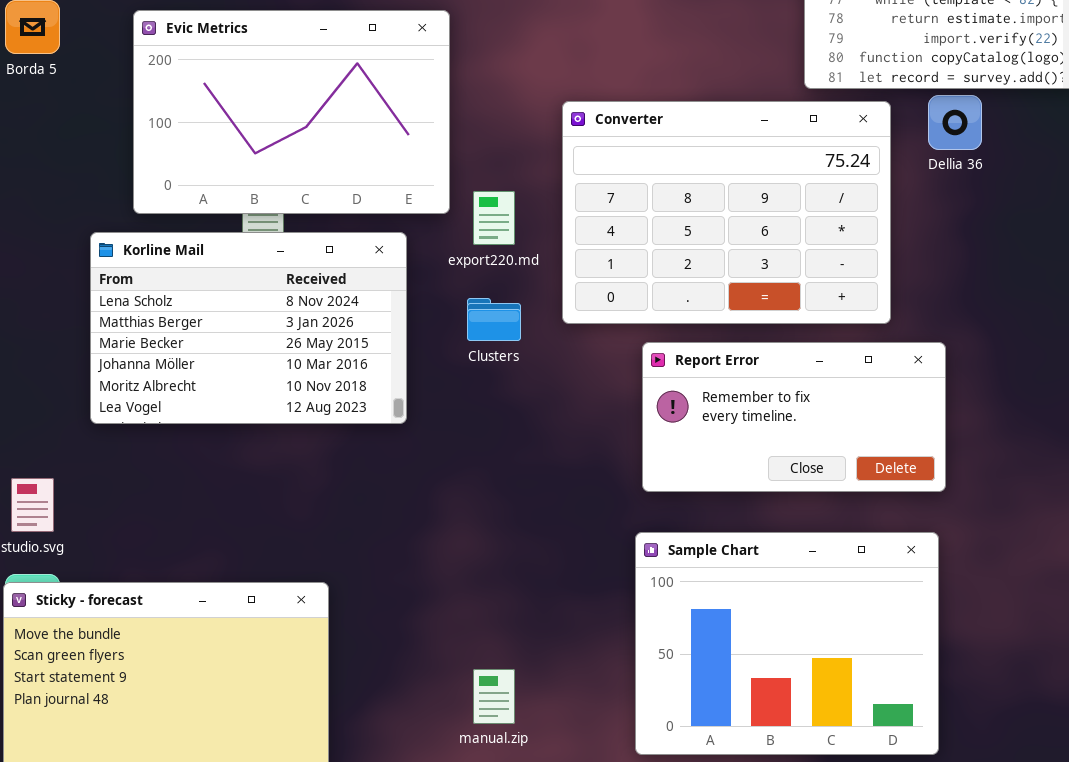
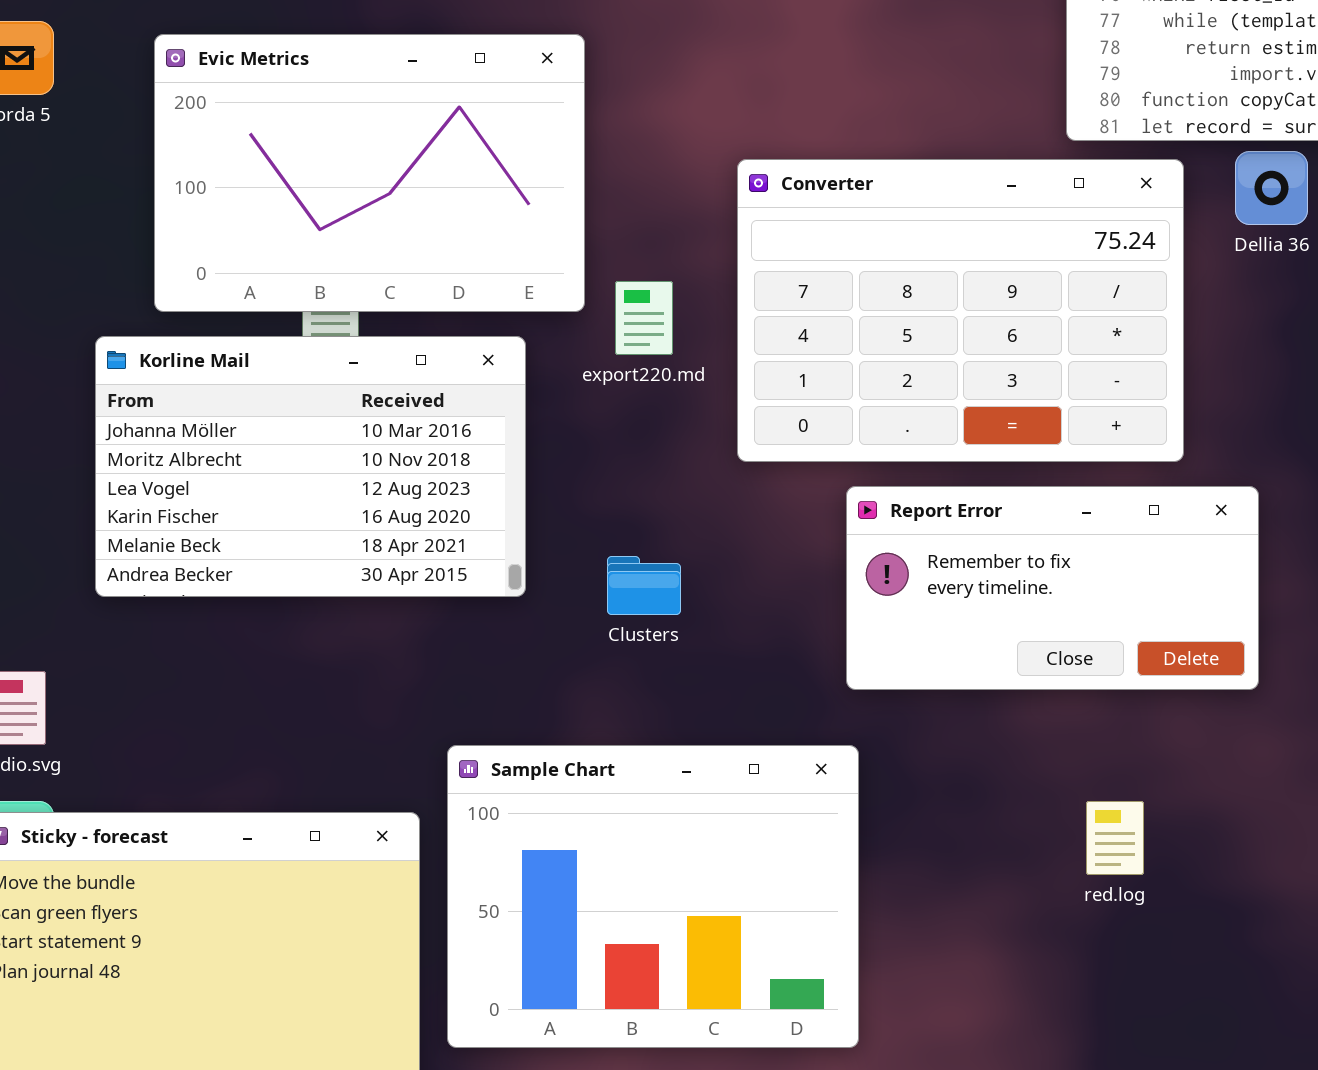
Korline Mail: [90,232,407,424] -> [95,336,526,597], scrolled down 3 rows
Clusters: [467,298,521,341] -> [607,556,681,615], moved
Sample Chart: [635,532,939,755] -> [447,745,859,1048], moved

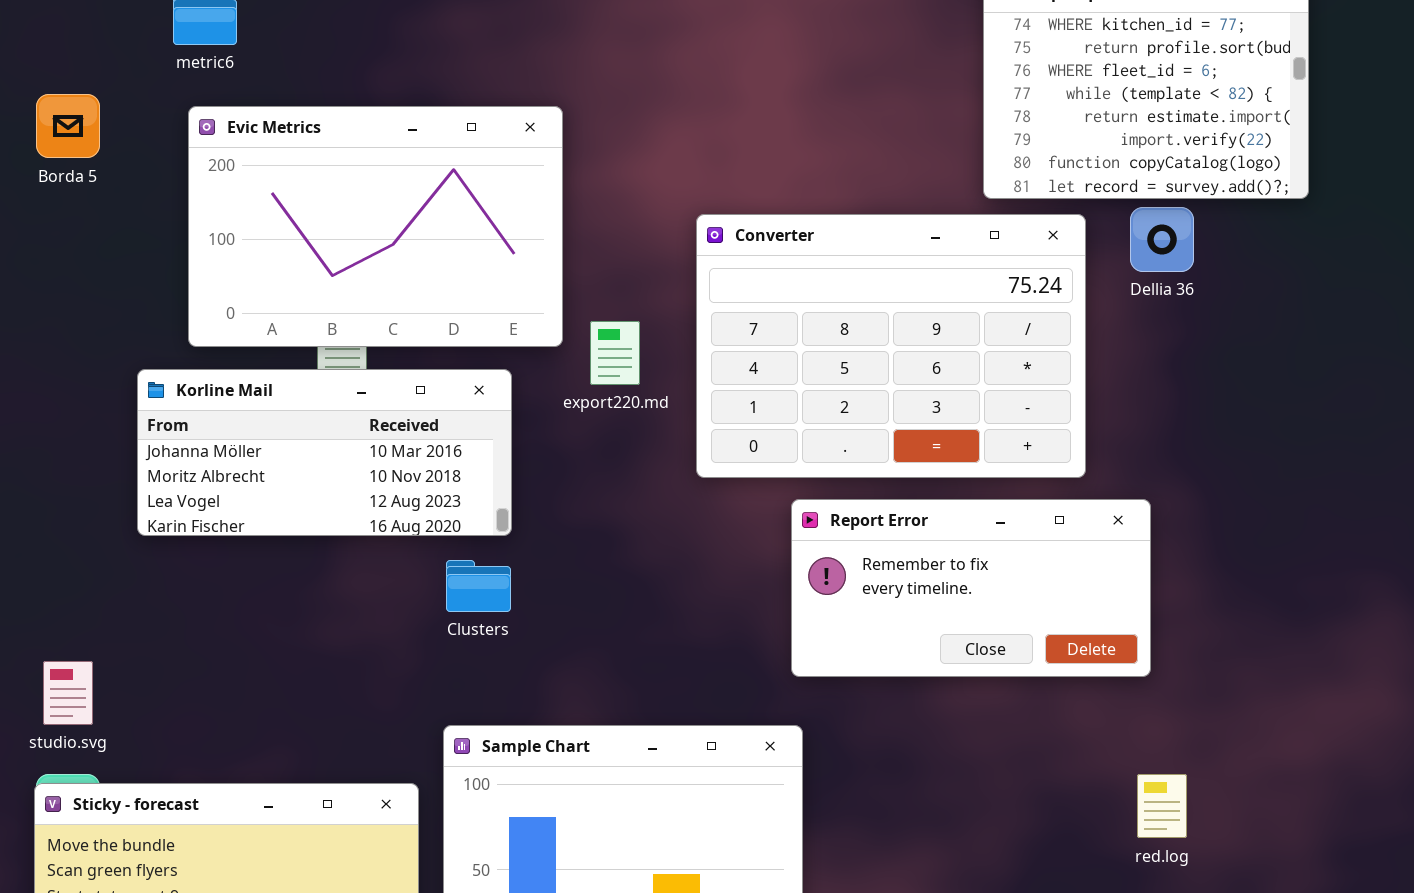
Korline Mail: [95,336,526,597] -> [137,369,512,536], resized
Clusters: [607,556,681,615] -> [446,560,511,612], moved
red.log: [1086,801,1144,875] -> [1137,774,1187,838], moved

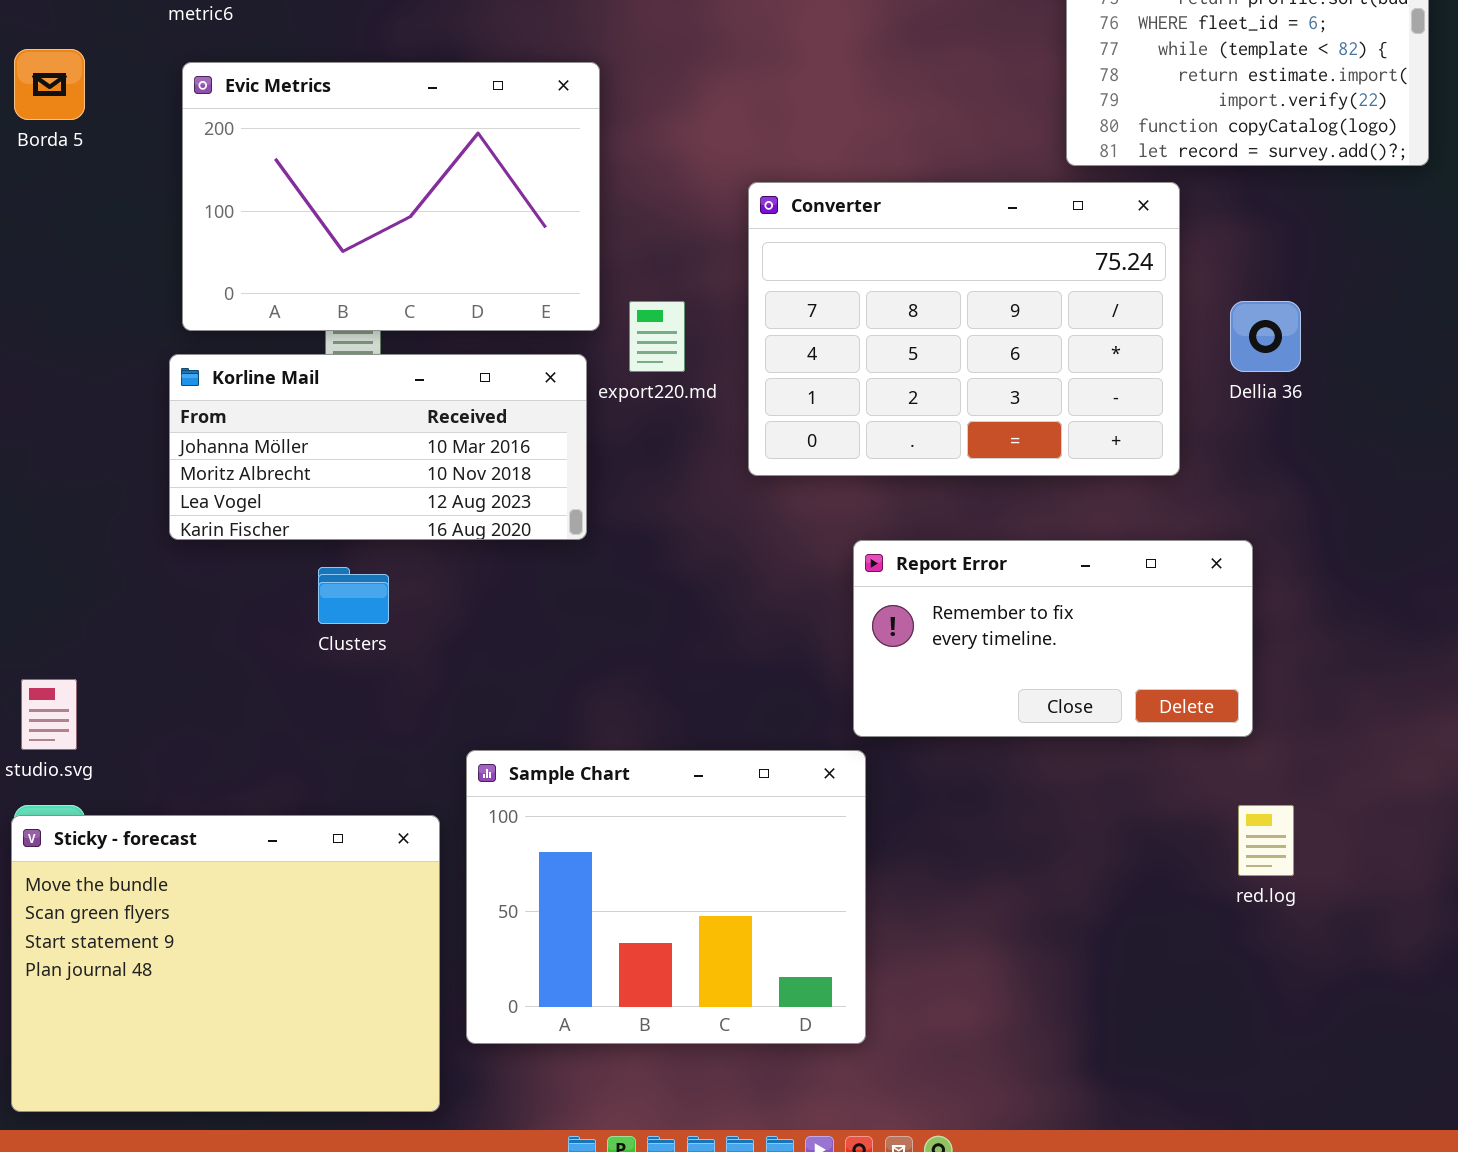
Dellia 36: [1130,207,1194,272] -> [1230,301,1301,372], moved
Korline Mail: [137,369,512,536] -> [169,354,587,540], moved
Report Error: [791,499,1151,677] -> [853,540,1253,737], moved
Clusters: [446,560,511,612] -> [318,567,389,624], moved

